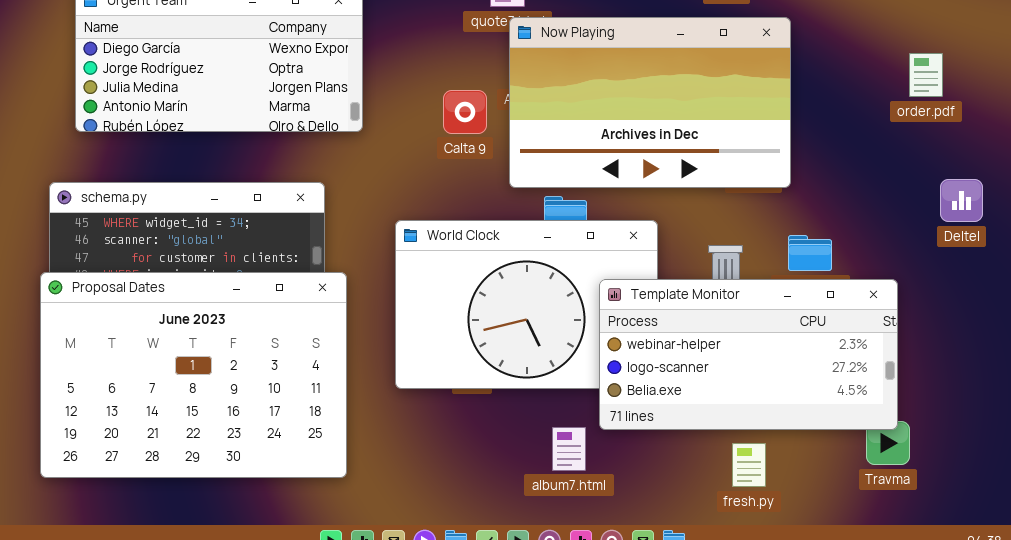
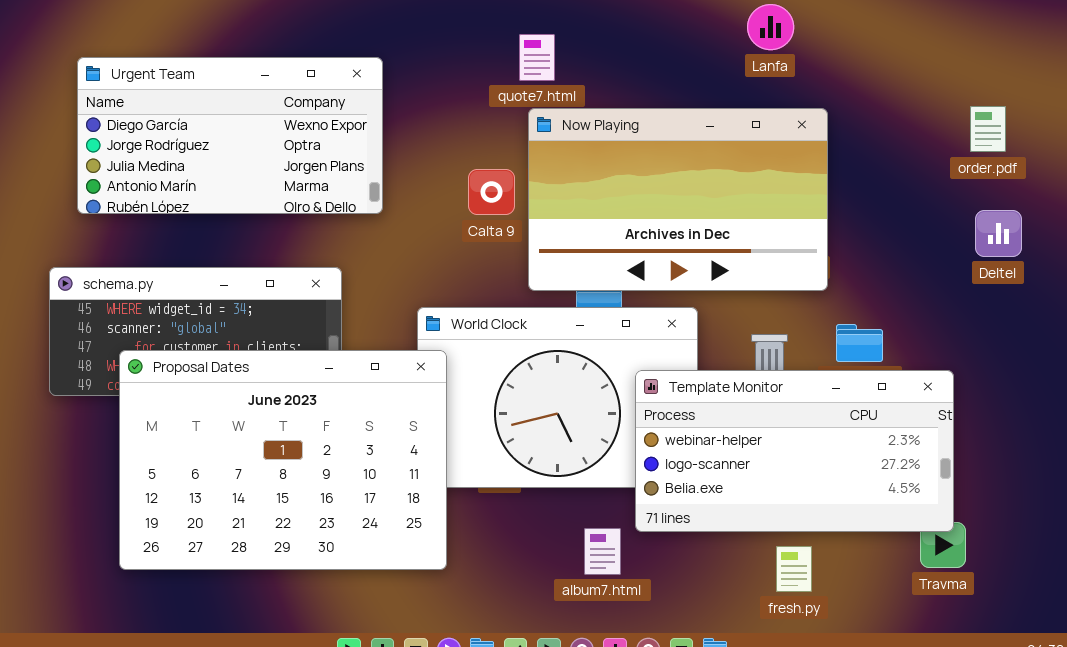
Now Playing: [509,17,791,188] -> [528,108,828,291], moved
order.pdf: [909,53,943,97] -> [970,106,1006,152], moved
Deltel: [940,179,983,222] -> [975,210,1022,257], moved
Proposal Dates: [40,272,347,478] -> [119,350,447,570], moved

